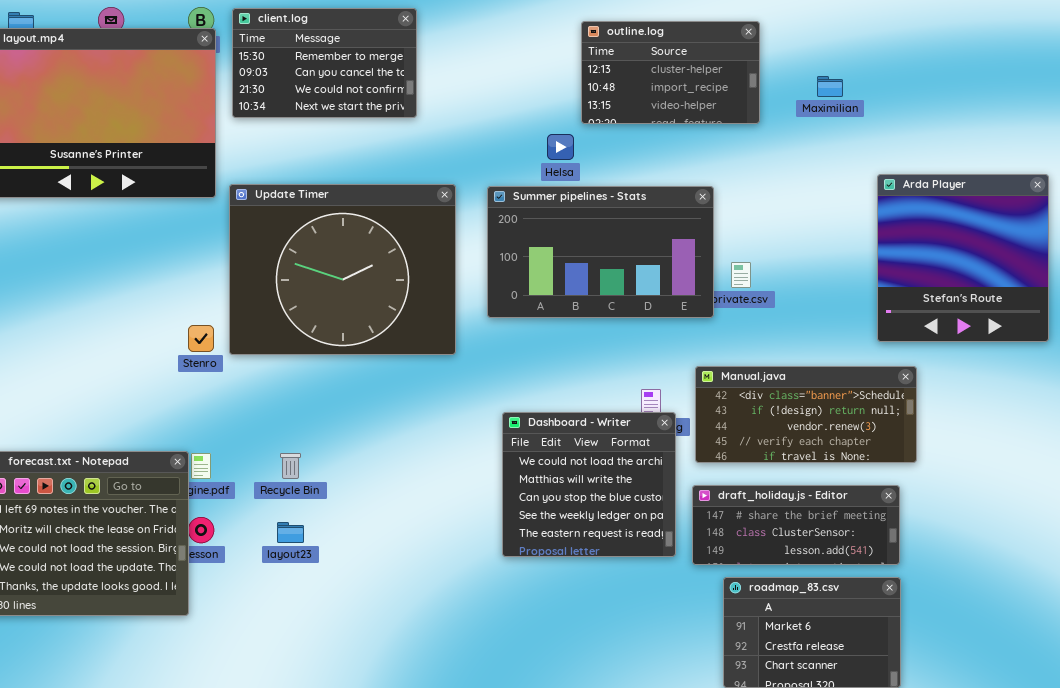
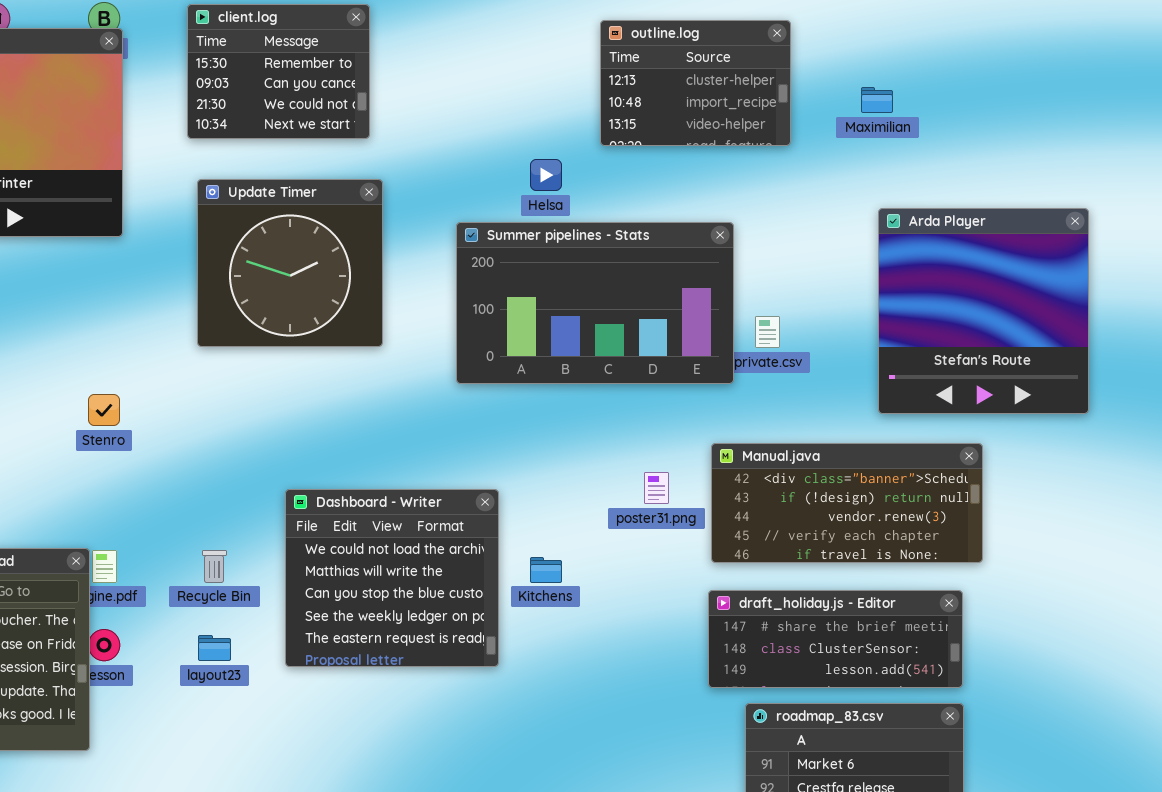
client.log: [232,8,417,118] -> [187,4,370,139], resized
outline.log: [581,21,760,124] -> [600,20,791,146], resized
Arda Player: [877,174,1049,342] -> [878,208,1089,414], moved
Update Timer: [229,184,456,355] -> [197,179,383,347], moved, resized
Dashboard - Writer: [502,412,676,557] -> [285,489,499,667], moved

